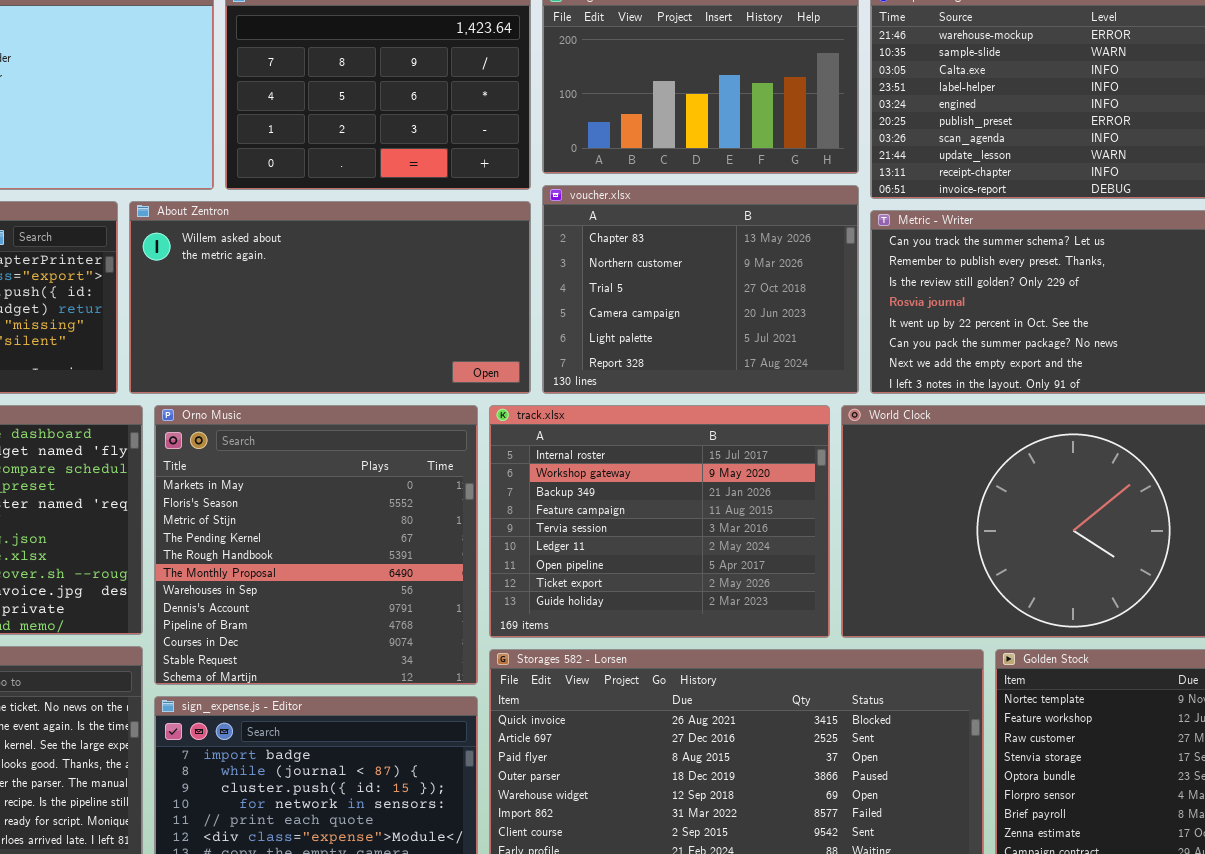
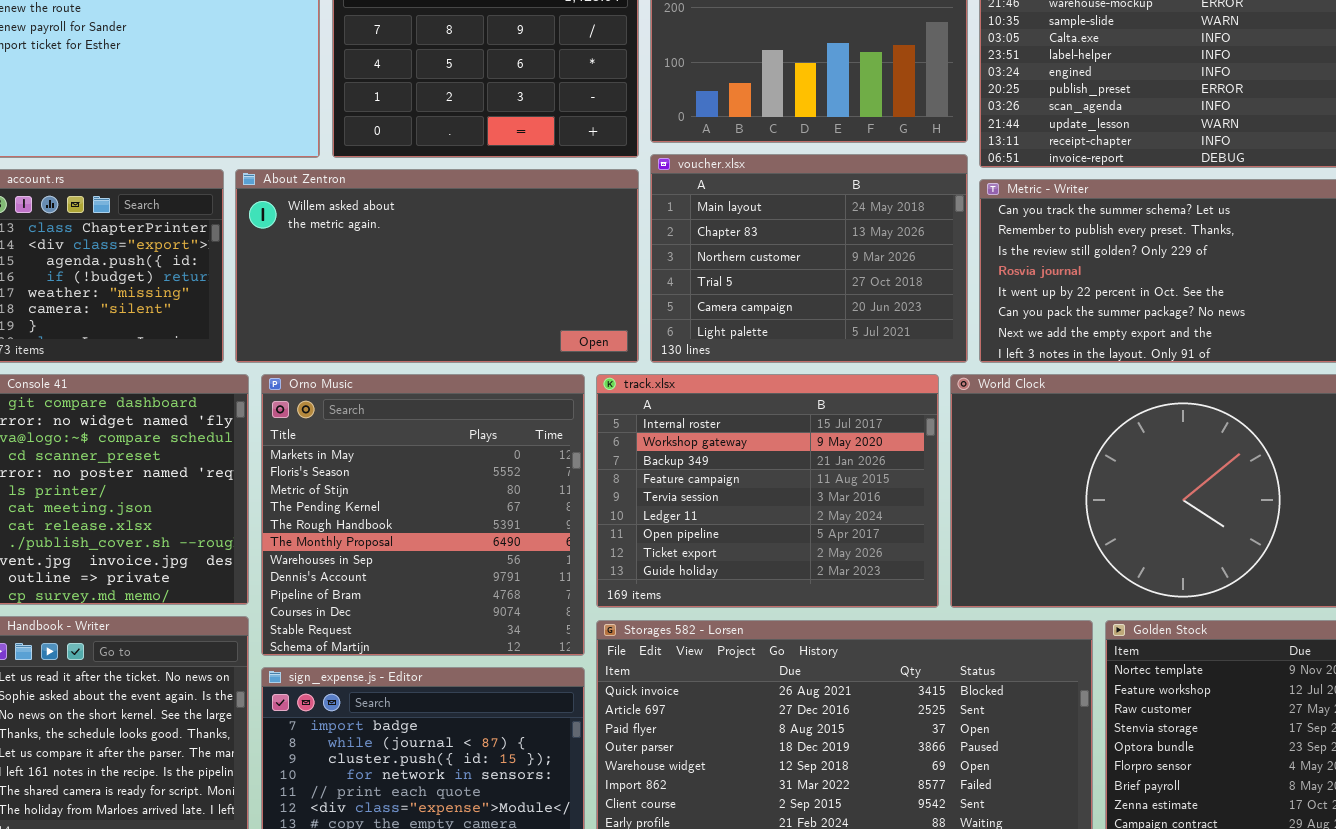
voucher.xlsx: [542,185,859,394] -> [650,154,968,363], scrolled up 1 row

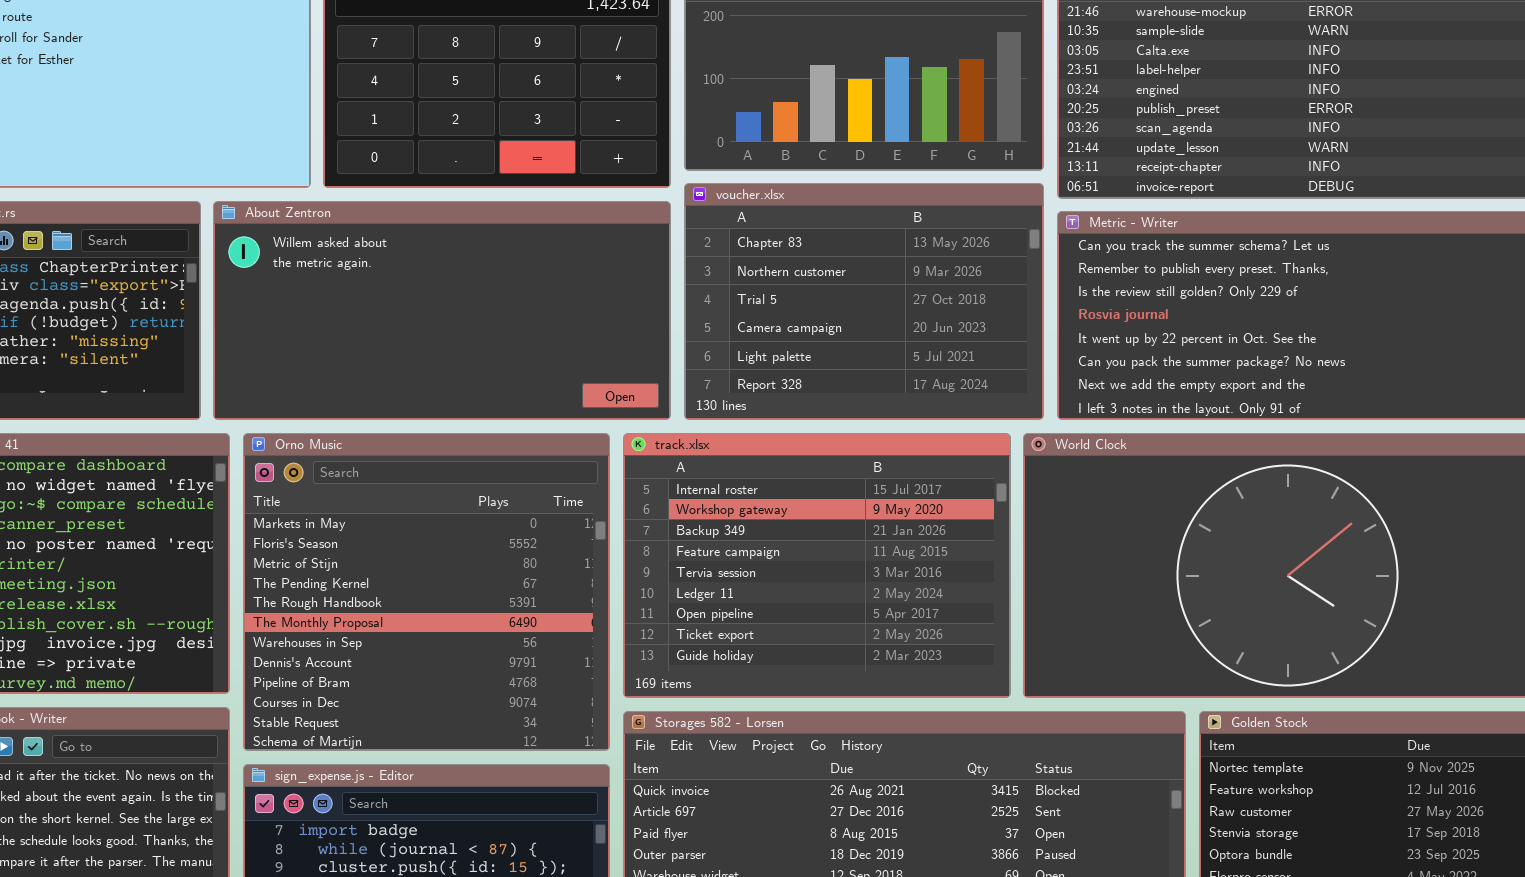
voucher.xlsx: [650,154,968,363] -> [684,183,1044,420], scrolled down 1 row

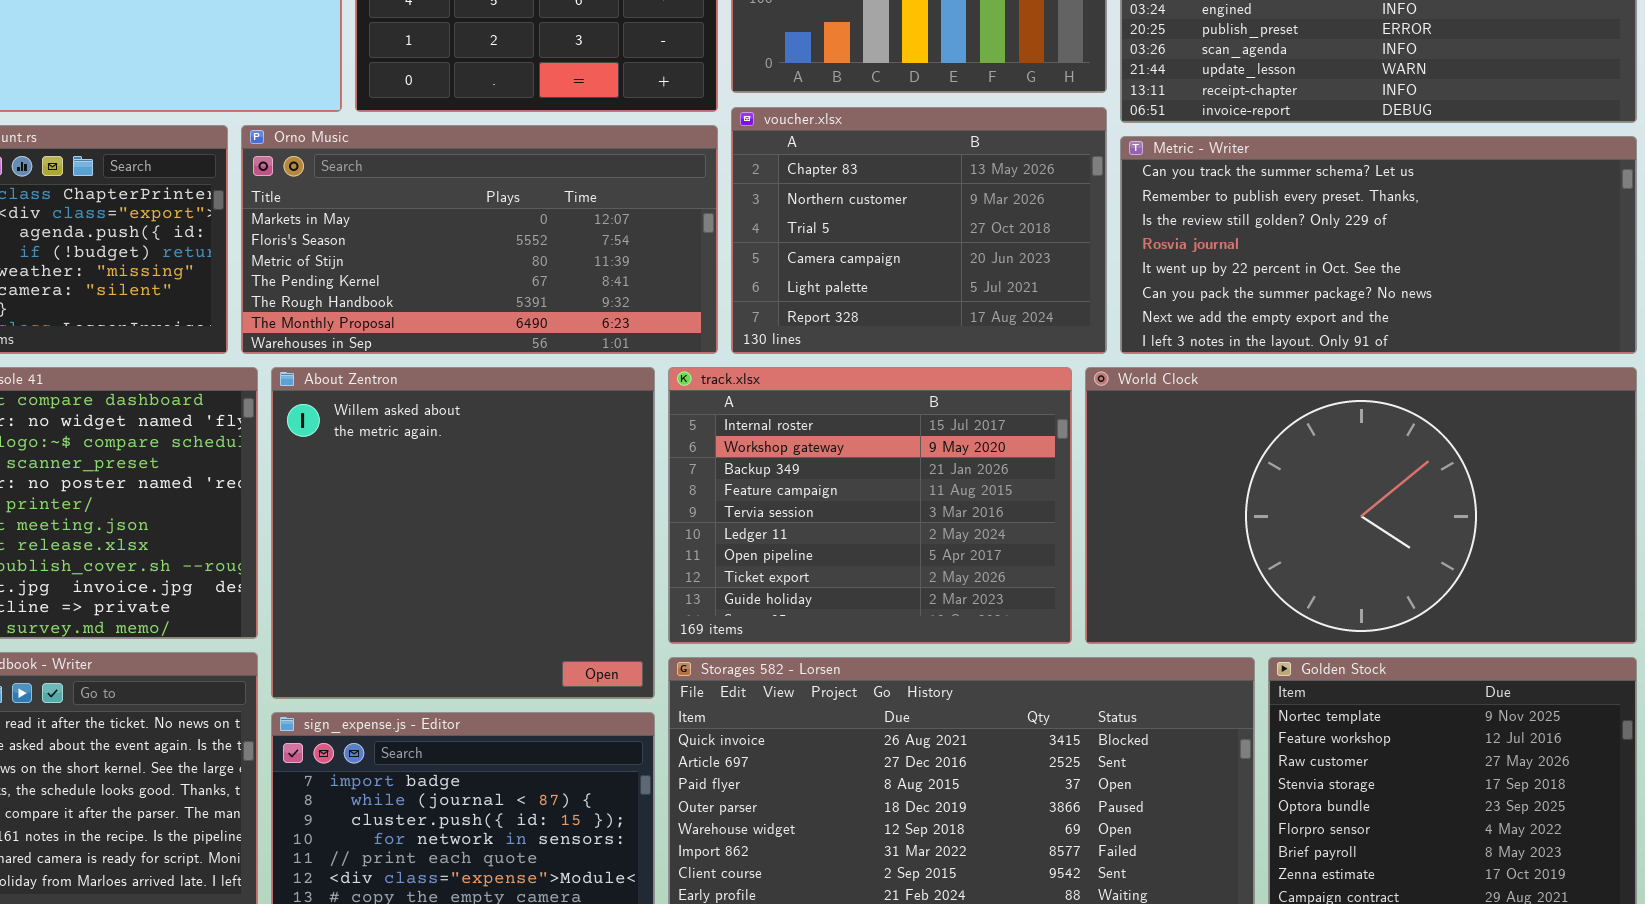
About Zentron: [213,201,671,420] -> [271,367,655,699], moved, resized
Orno Music: [243,433,610,751] -> [241,125,718,354], moved, resized

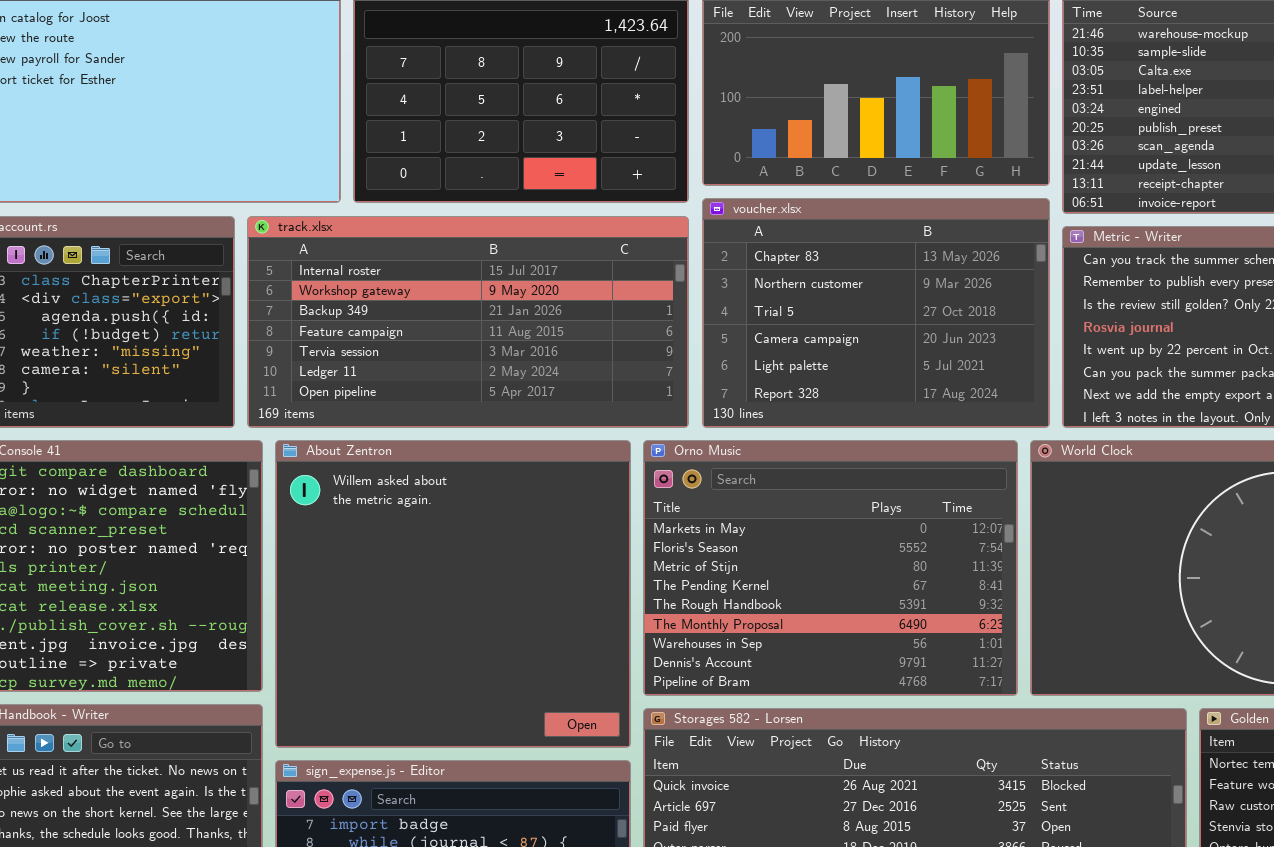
Orno Music: [241,125,718,354] -> [643,440,1018,696], moved, resized
track.xlsx: [668,367,1072,644] -> [247,216,689,428], moved, resized

